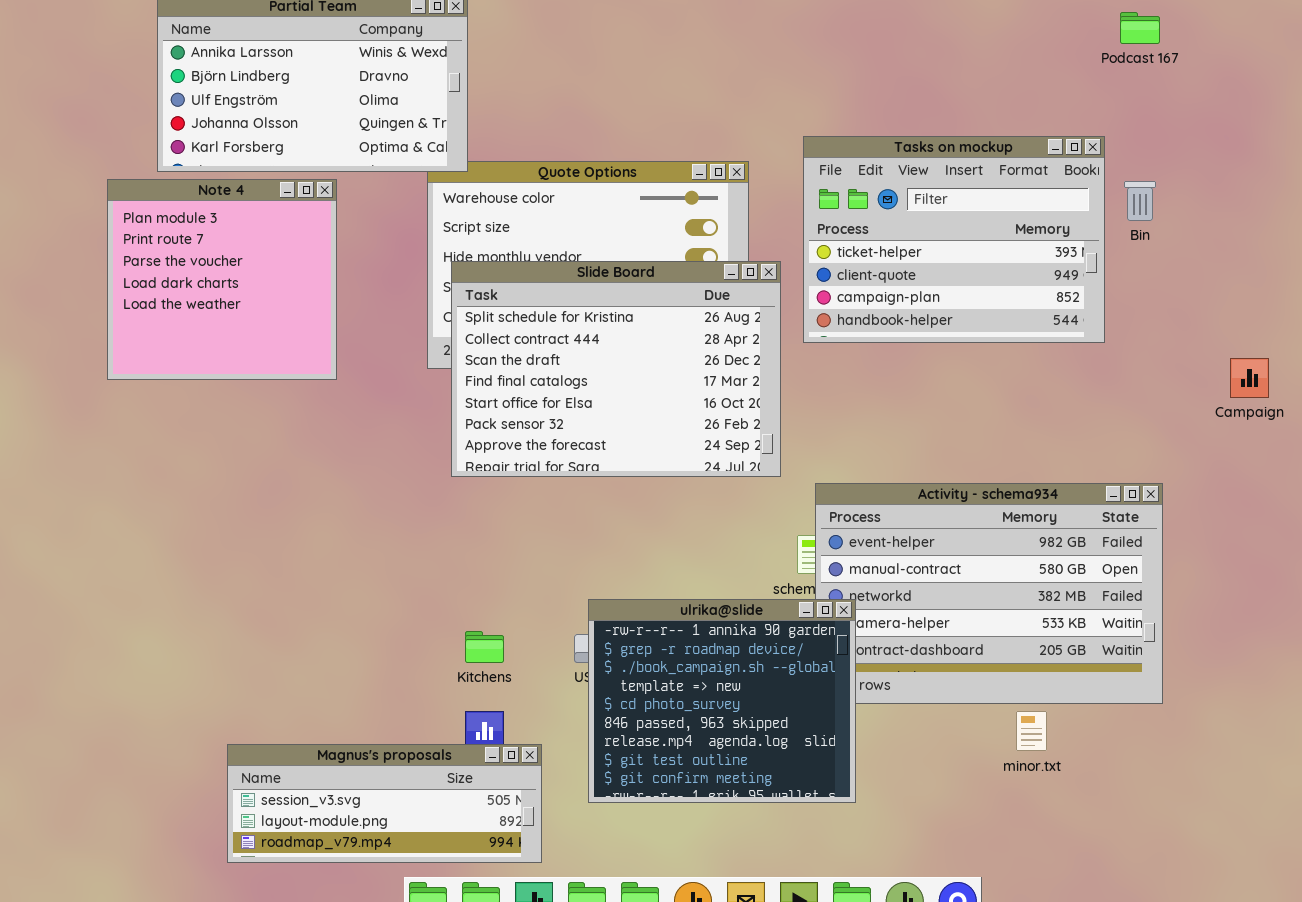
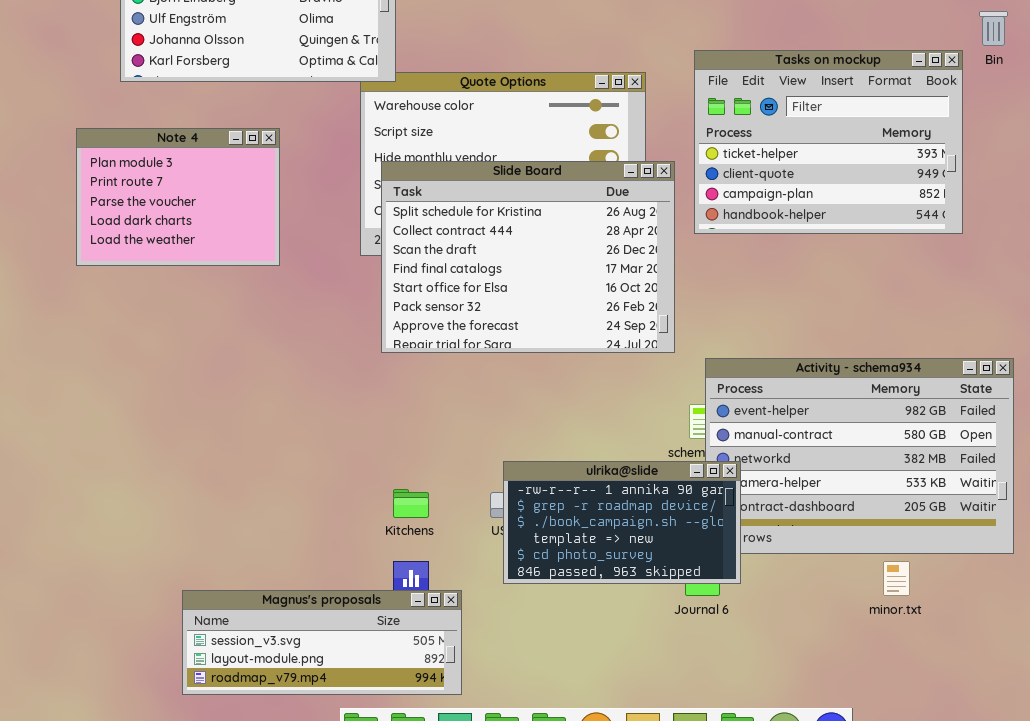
Note 4: [107,179,337,380] -> [76,128,280,266], resized
Bin: [1124,181,1156,221] -> [979,11,1008,46], moved
ulrika@slide: [588,599,856,803] -> [503,461,741,584], resized

